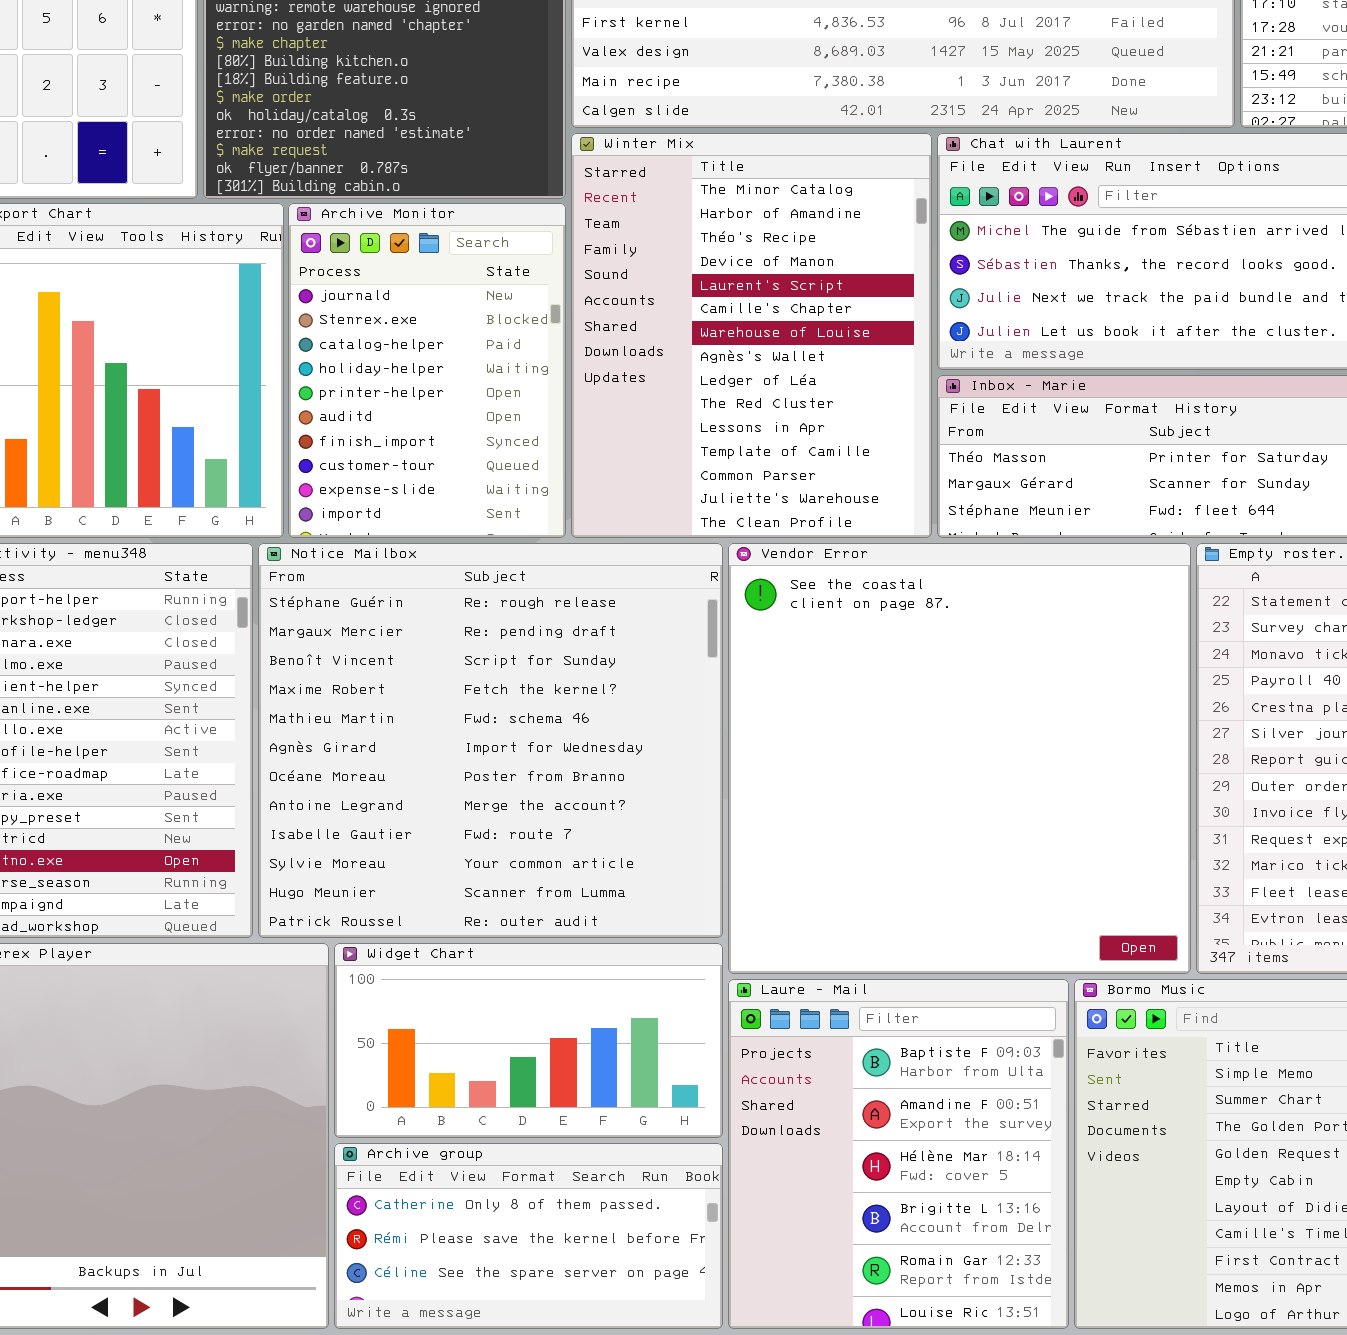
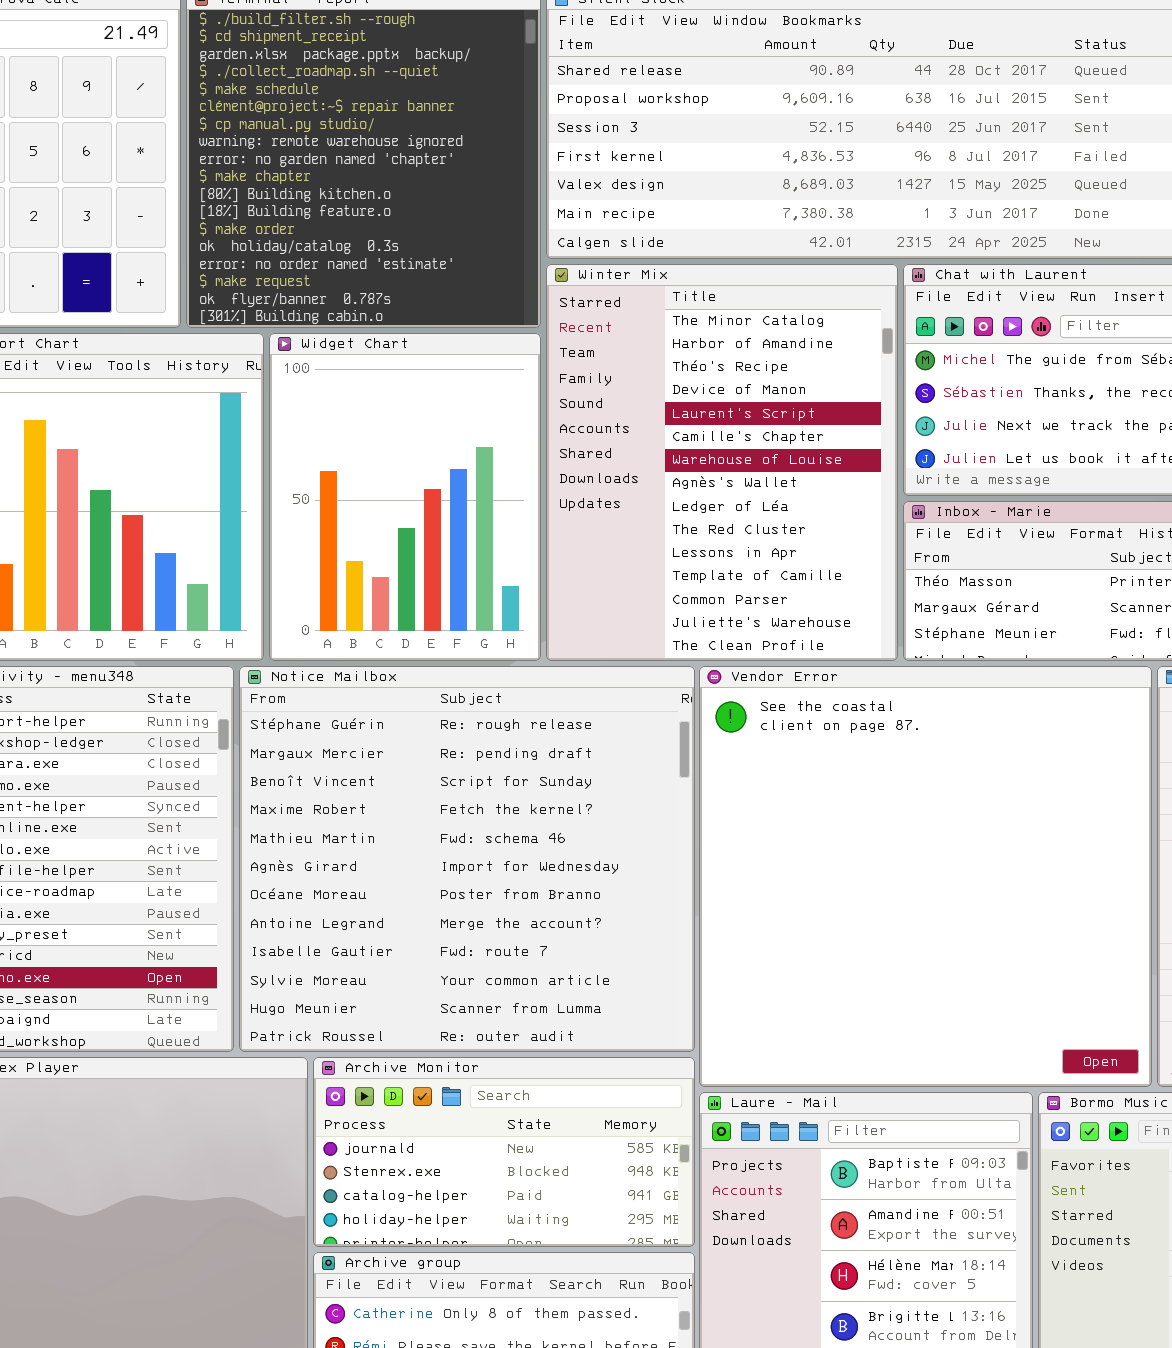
Archive Monitor: [288,203,566,538] -> [313,1057,695,1247], moved, resized
Widget Chart: [334,943,723,1138] -> [269,333,541,661], moved, resized

